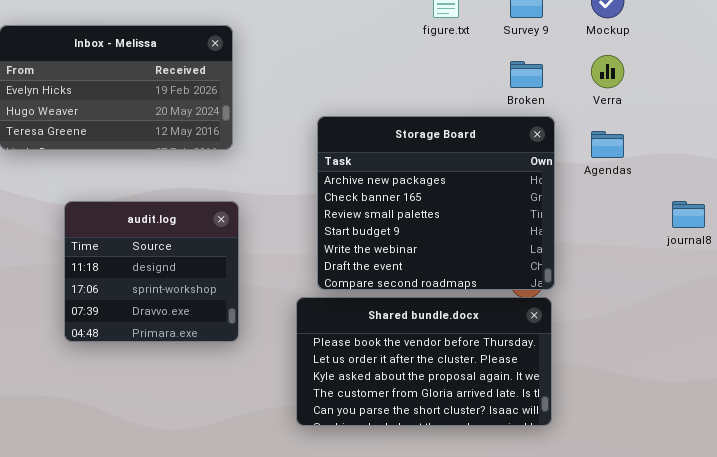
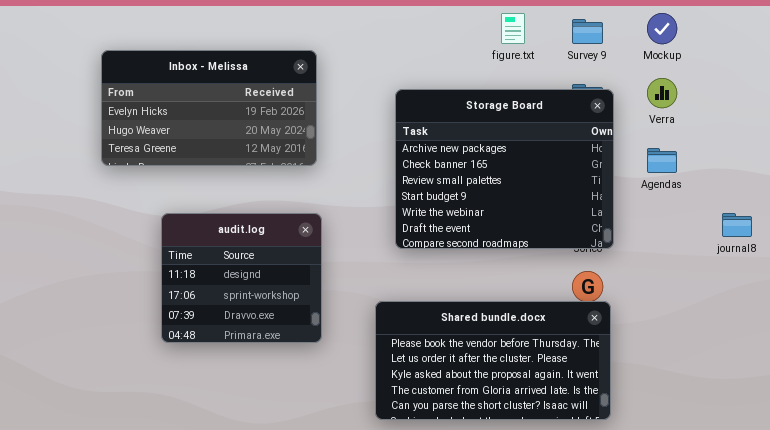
Storage Board: [317,116,555,290] -> [395,89,614,249], moved

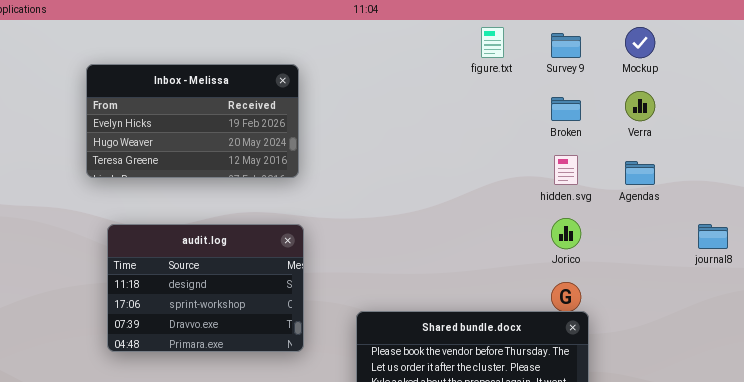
Storage Board: [395,89,614,249] -> none, closed
audit.log: [161,213,322,343] -> [107,224,304,352], resized

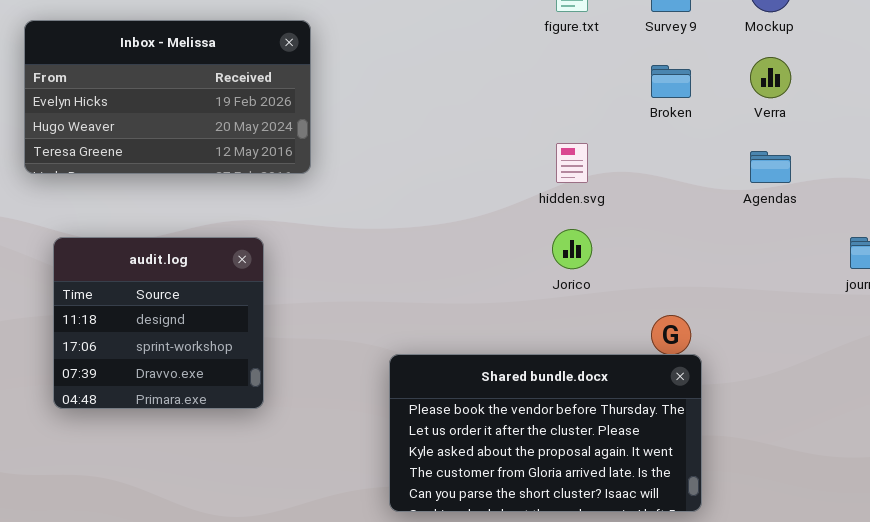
hidden.svg: [554,155,578,185] -> [556,143,588,183], moved
Jorico: [551,218,581,249] -> [552,229,592,269], moved
audit.log: [107,224,304,352] -> [53,237,264,409], resized

